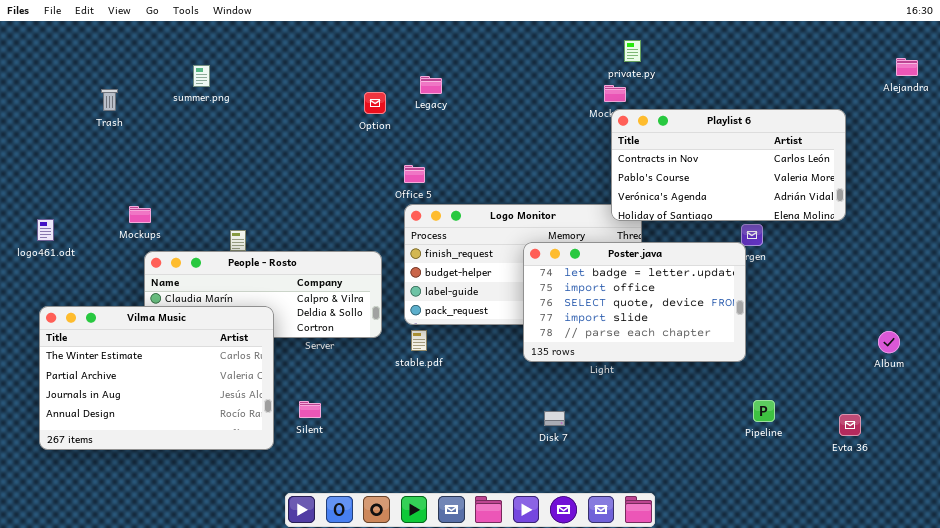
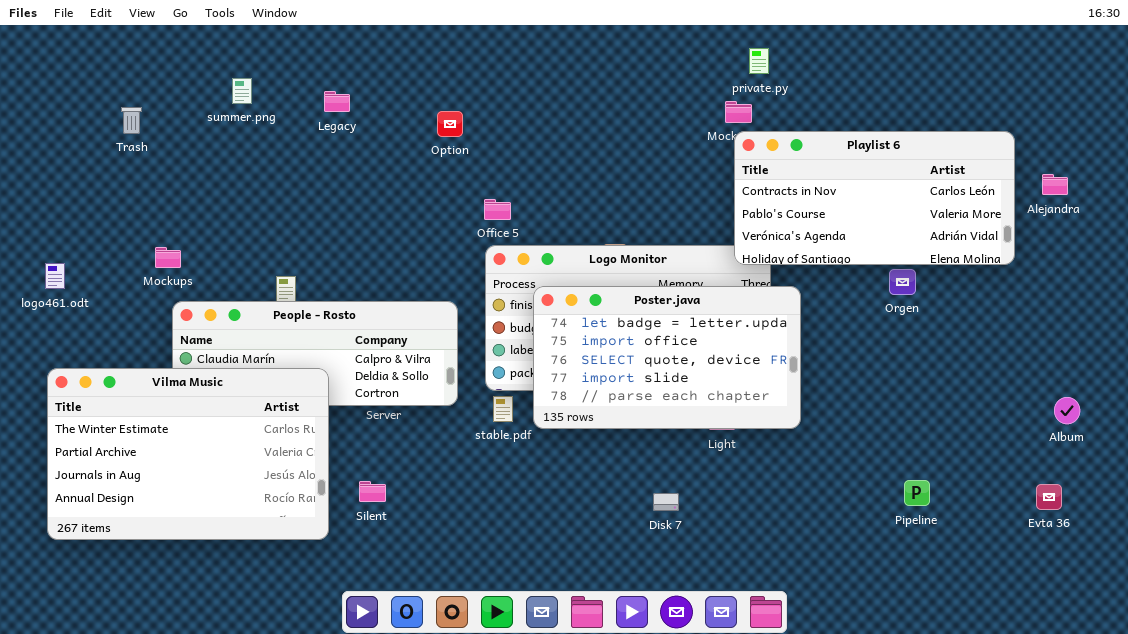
Alejandra: [896,58,918,76] -> [1042,174,1068,195], moved
Legacy: [420,76,442,94] -> [324,91,350,112], moved
Poster.java: [523,242,746,362] -> [533,286,801,429], moved
Evta 36: [839,414,861,436] -> [1036,484,1062,510], moved

